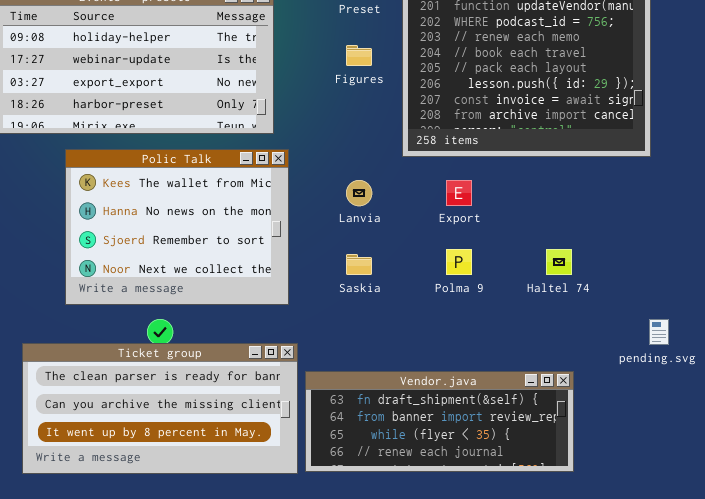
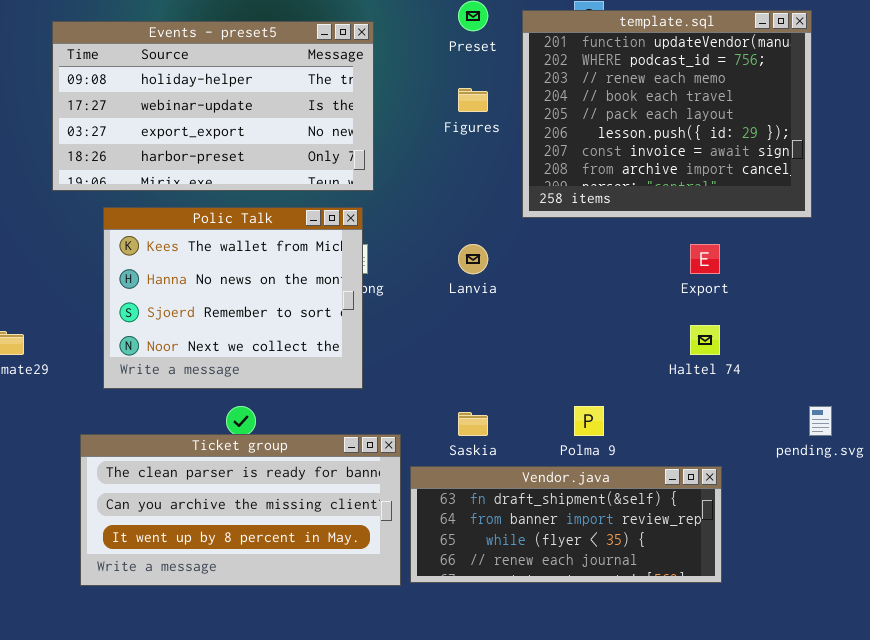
Polic Talk: [65,149,289,305] -> [103,207,363,389], moved
Export: [446,180,472,206] -> [690,244,720,274], moved
Polma 9: [446,249,472,275] -> [574,406,604,436], moved
Saskia: [346,254,372,275] -> [458,412,488,436], moved

